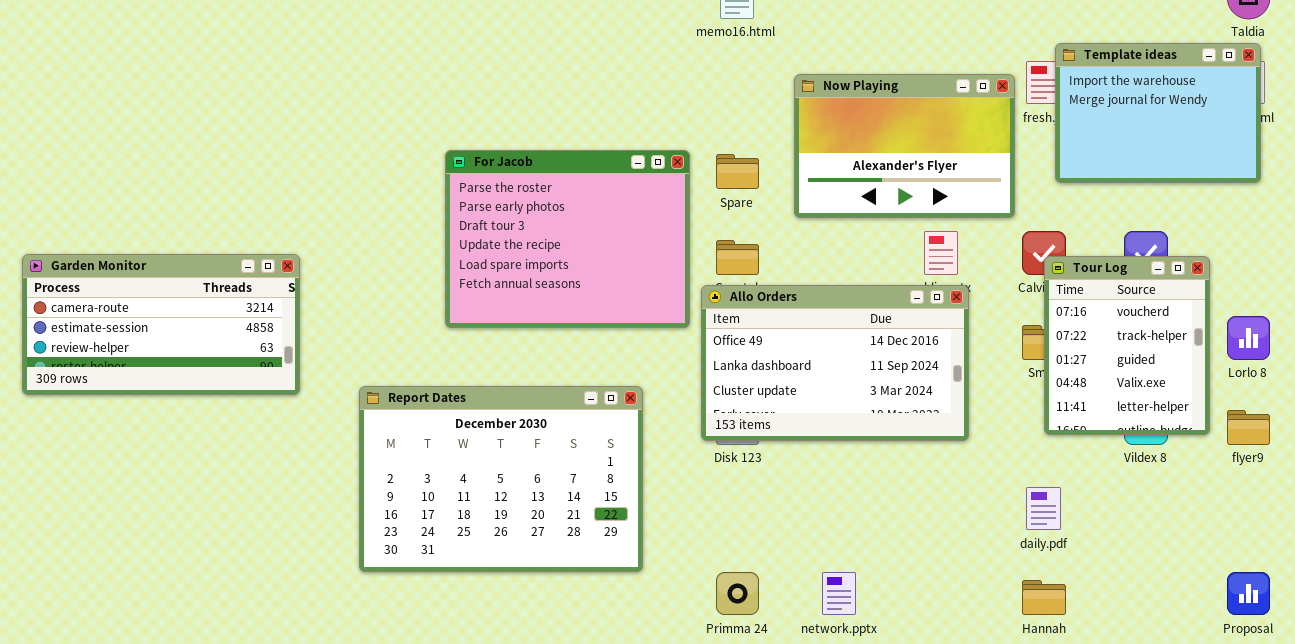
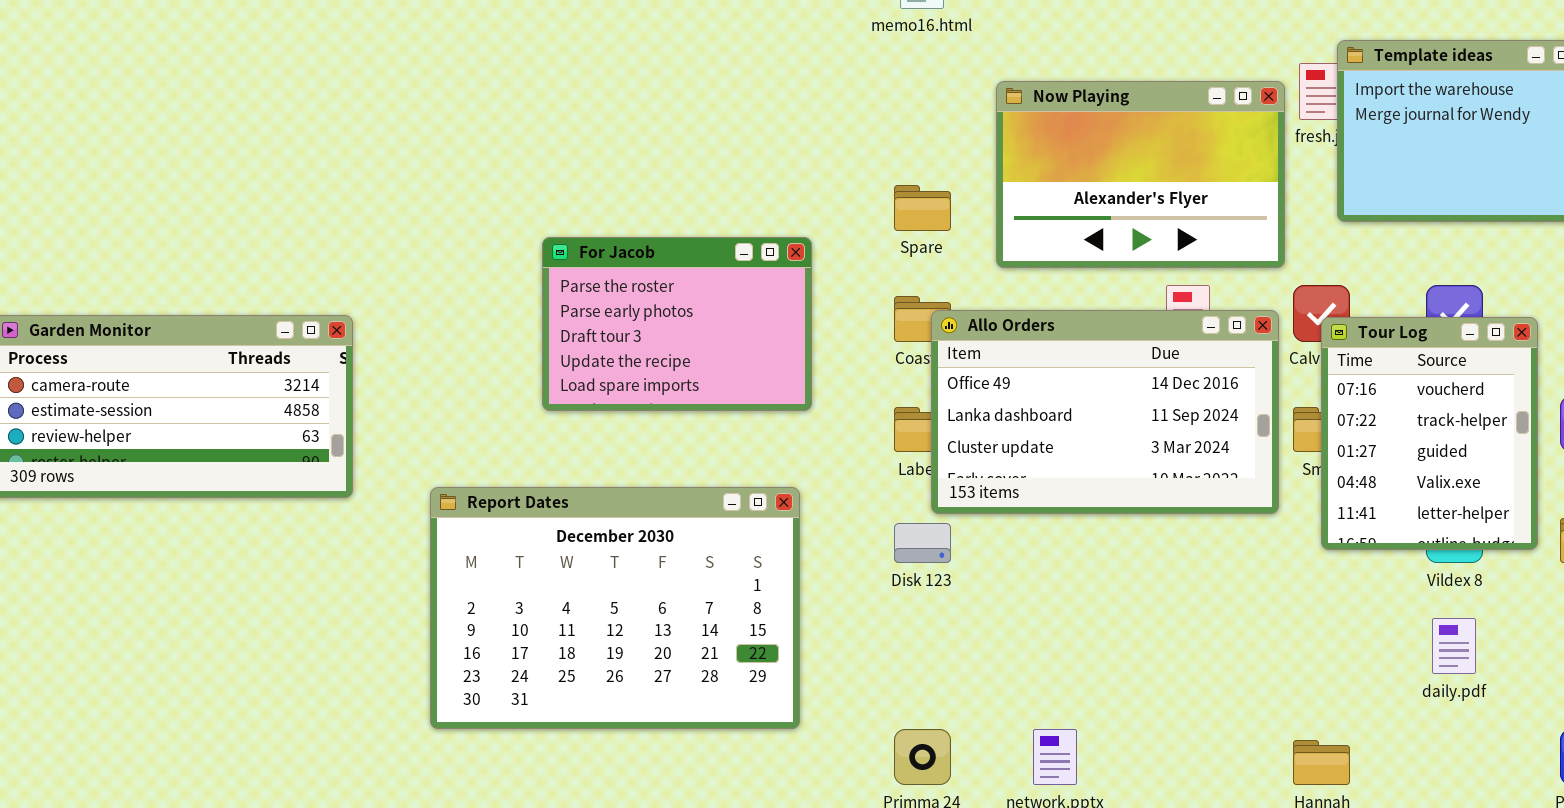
For Jacob: [445,150,690,328] -> [542,237,812,411], resized
Allo Orders: [701,285,969,441] -> [931,310,1279,514], moved
daily.pdf: [1026,487,1061,530] -> [1432,618,1476,674], moved

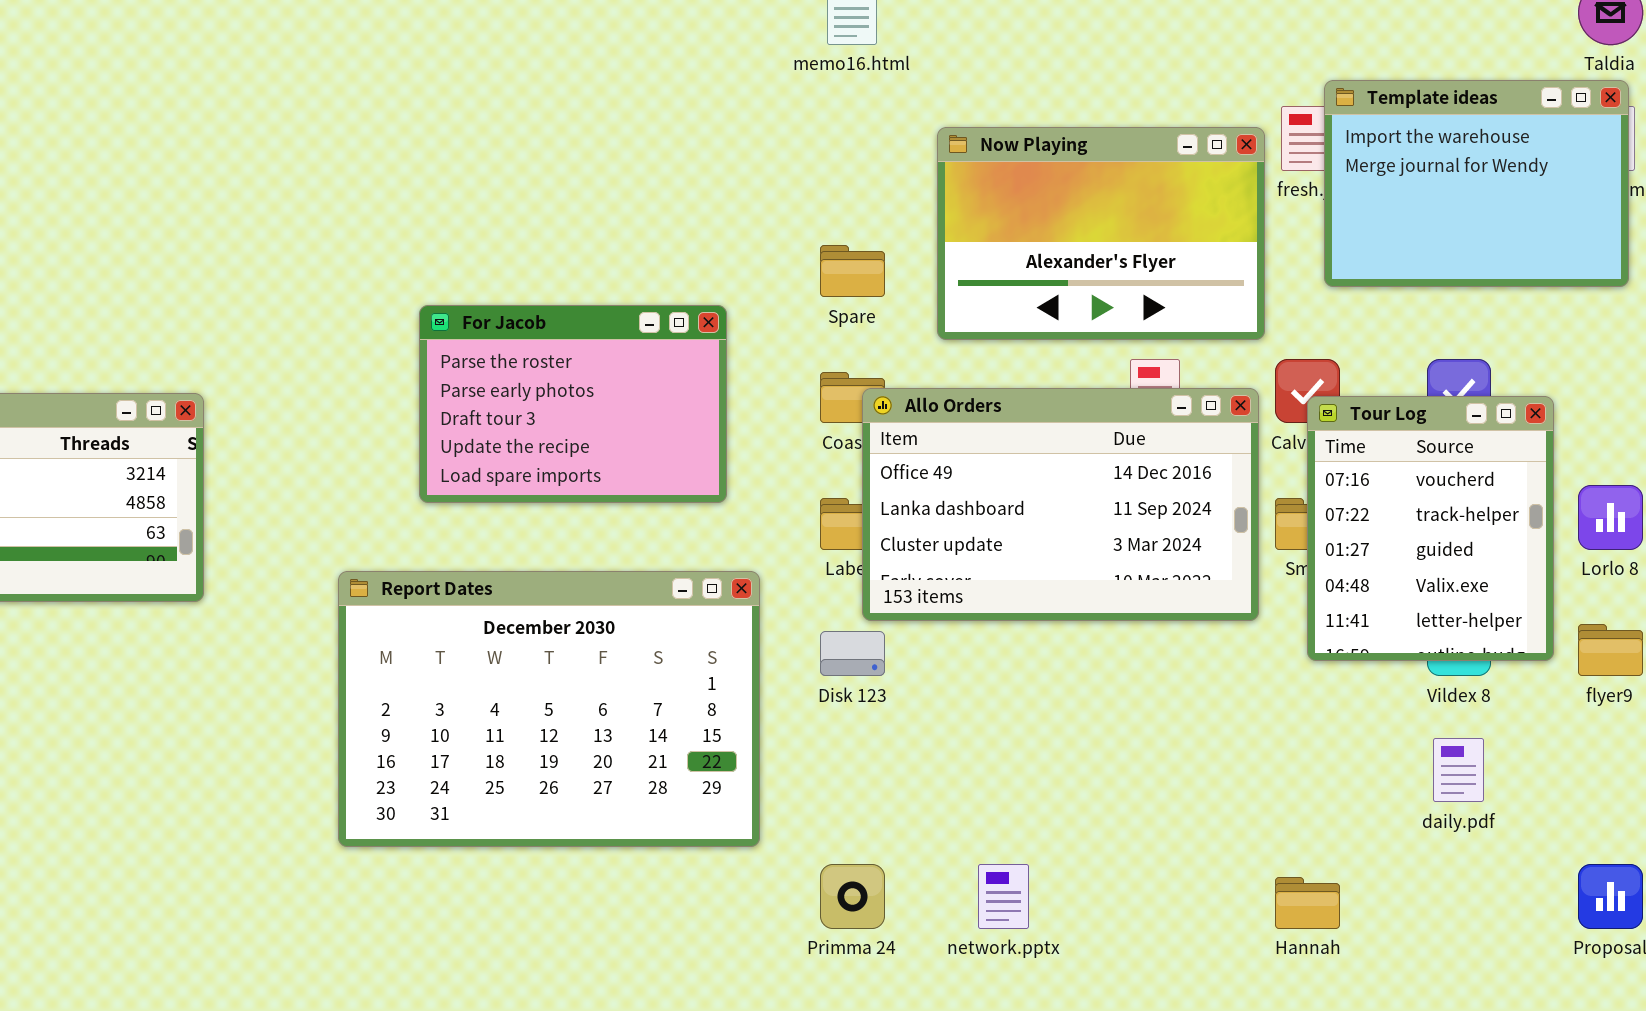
Report Dates: [430,487,800,729] -> [338,571,760,847], moved

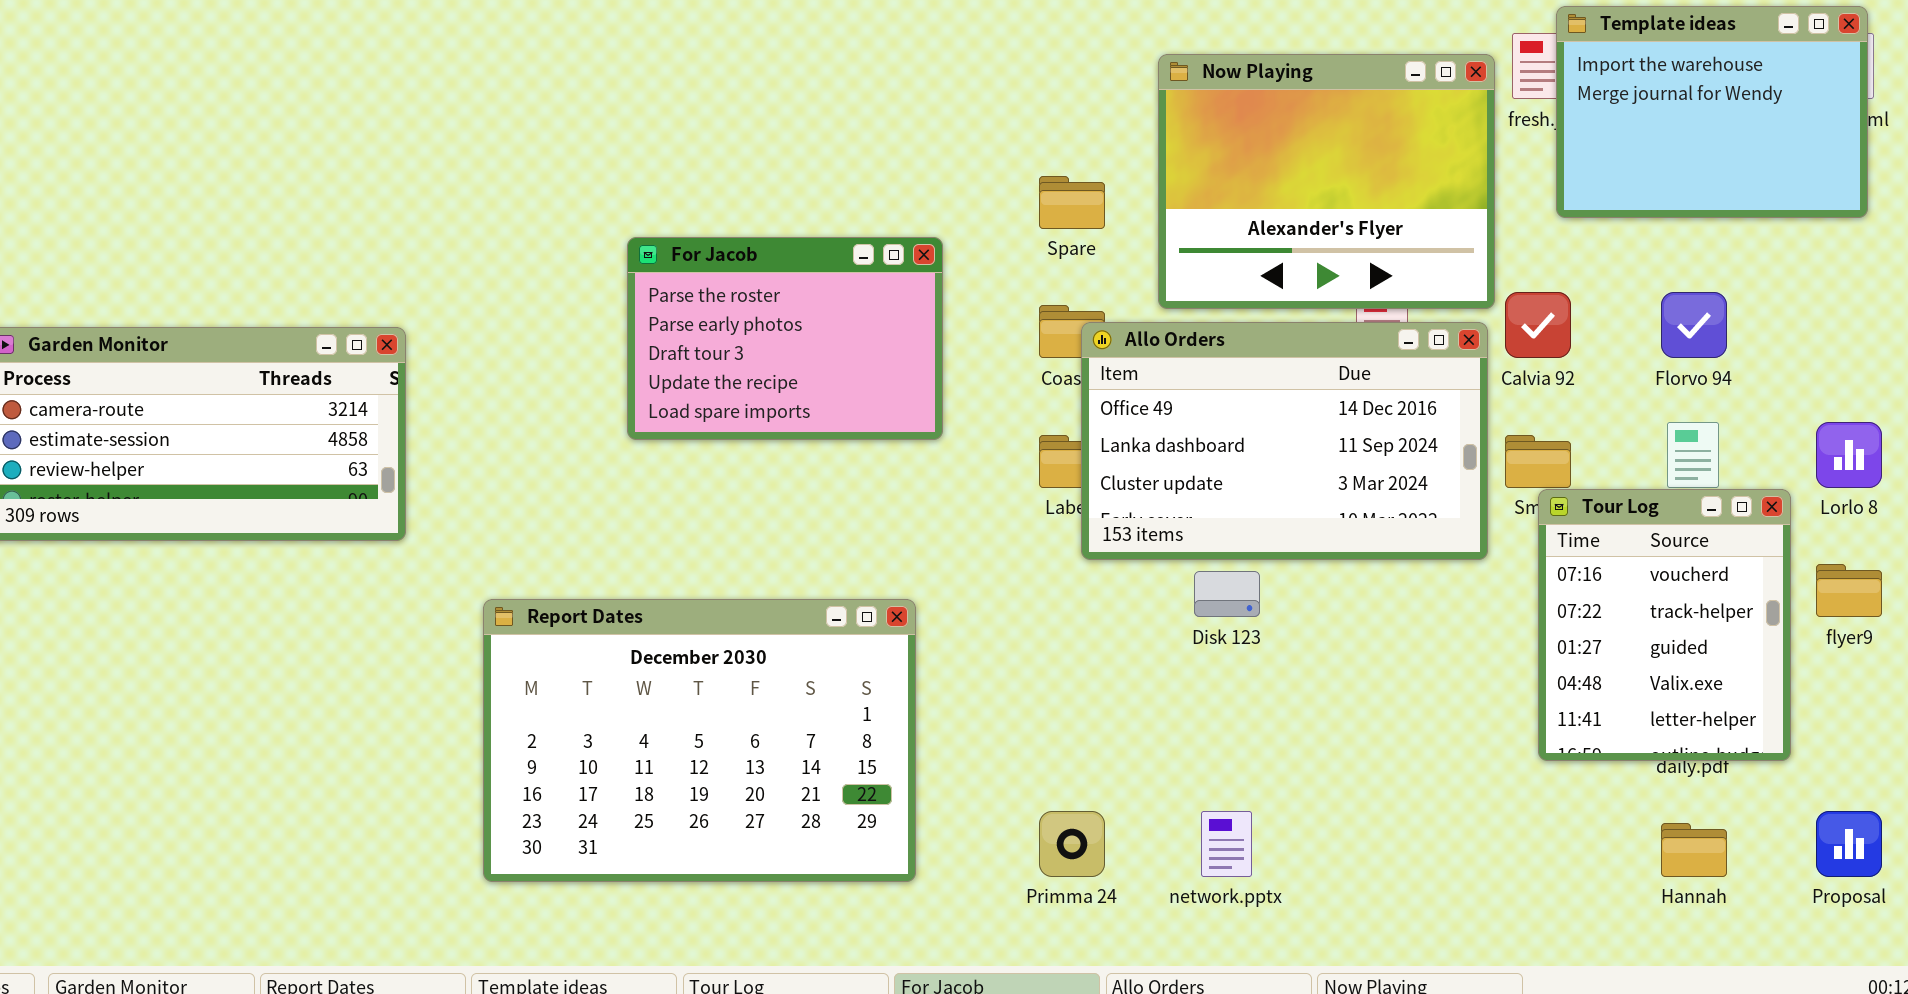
Now Playing: [937,127,1265,340] -> [1158,54,1495,309], resized
Tour Log: [1307,396,1554,661] -> [1538,489,1791,761], moved
Report Dates: [338,571,760,847] -> [483,599,916,882], moved
Disk 123: [820,631,885,676] -> [1194,571,1260,617], moved
Hannah: [1275,877,1340,929] -> [1661,823,1727,877], moved

